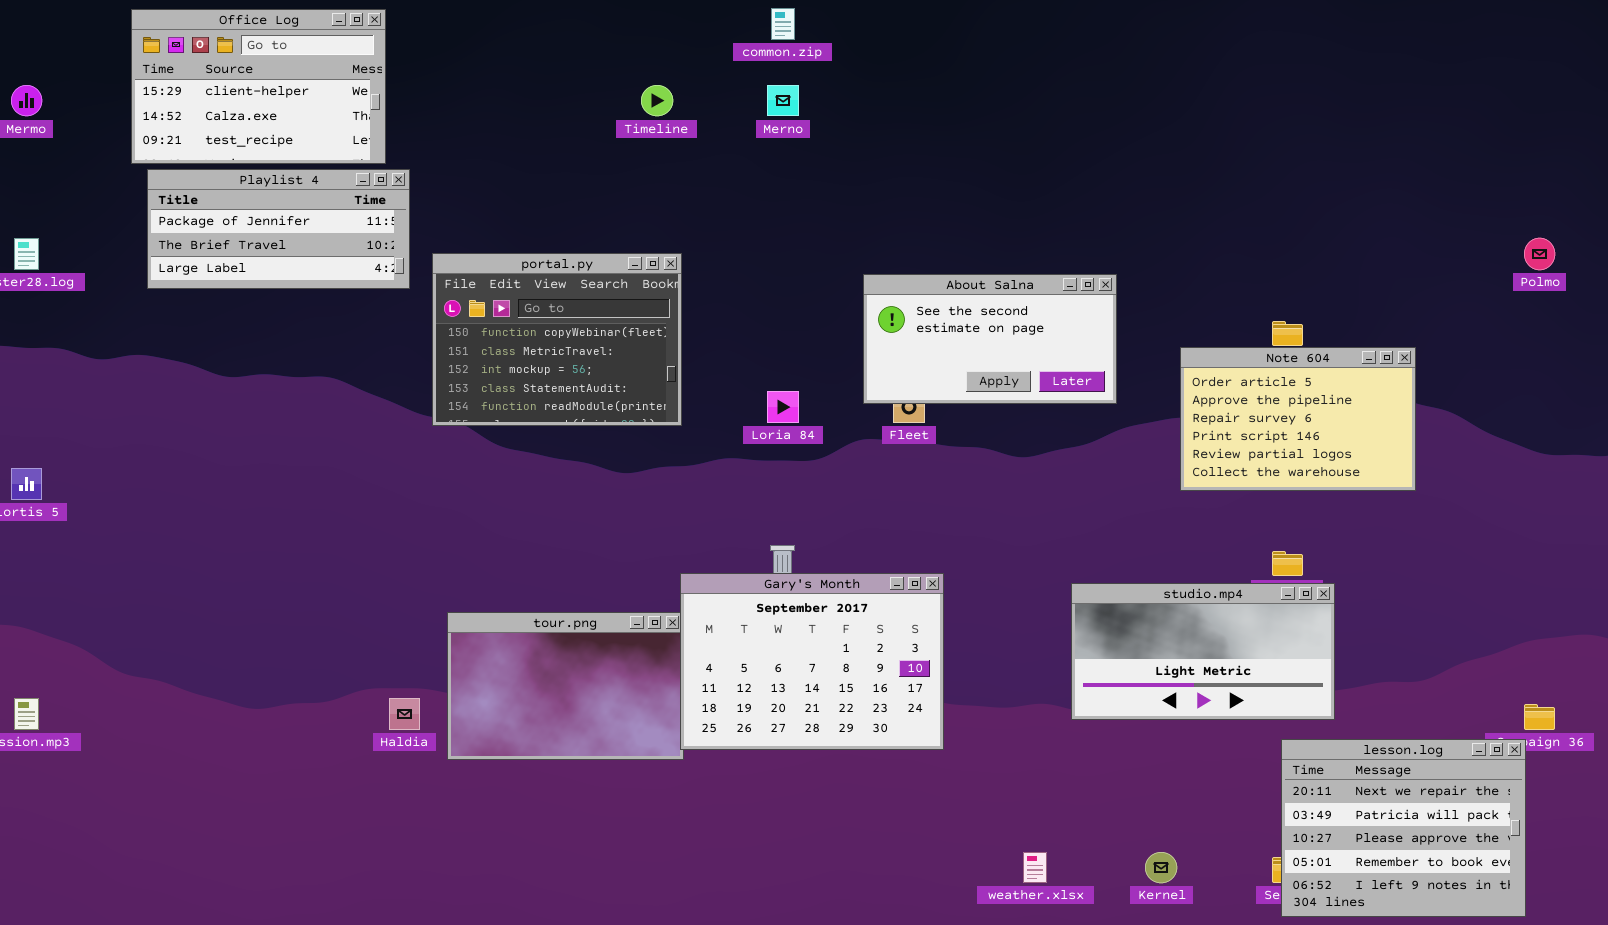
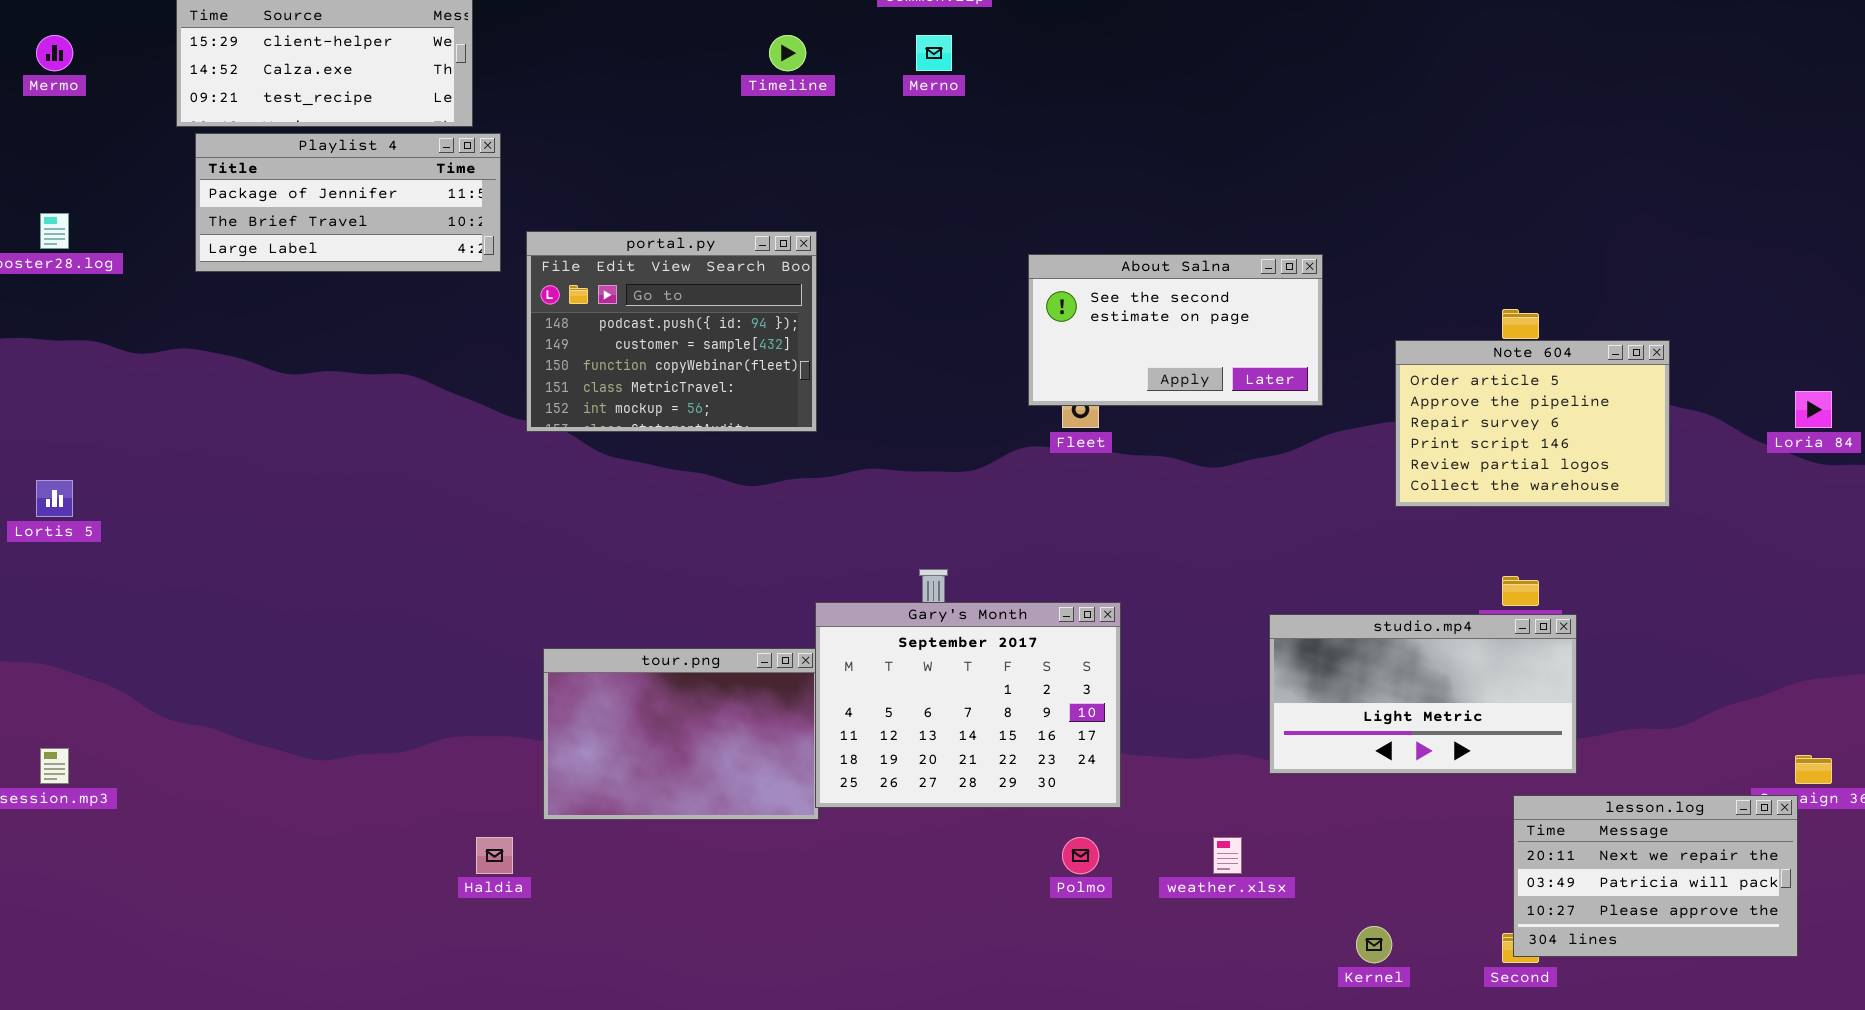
Polmo: [1524,238,1555,270] -> [1062,837,1099,874], moved
portal.py: [432,253,682,426] -> [526,231,817,432], scrolled up 2 rows
Loria 84: [767,391,799,423] -> [1795,391,1832,428], moved
Haldia: [389,698,420,730] -> [476,837,513,874], moved
lesson.log: [1281,739,1526,917] -> [1513,795,1798,957], resized
weather.xlsx: [1023,852,1047,883] -> [1213,837,1242,874], moved

